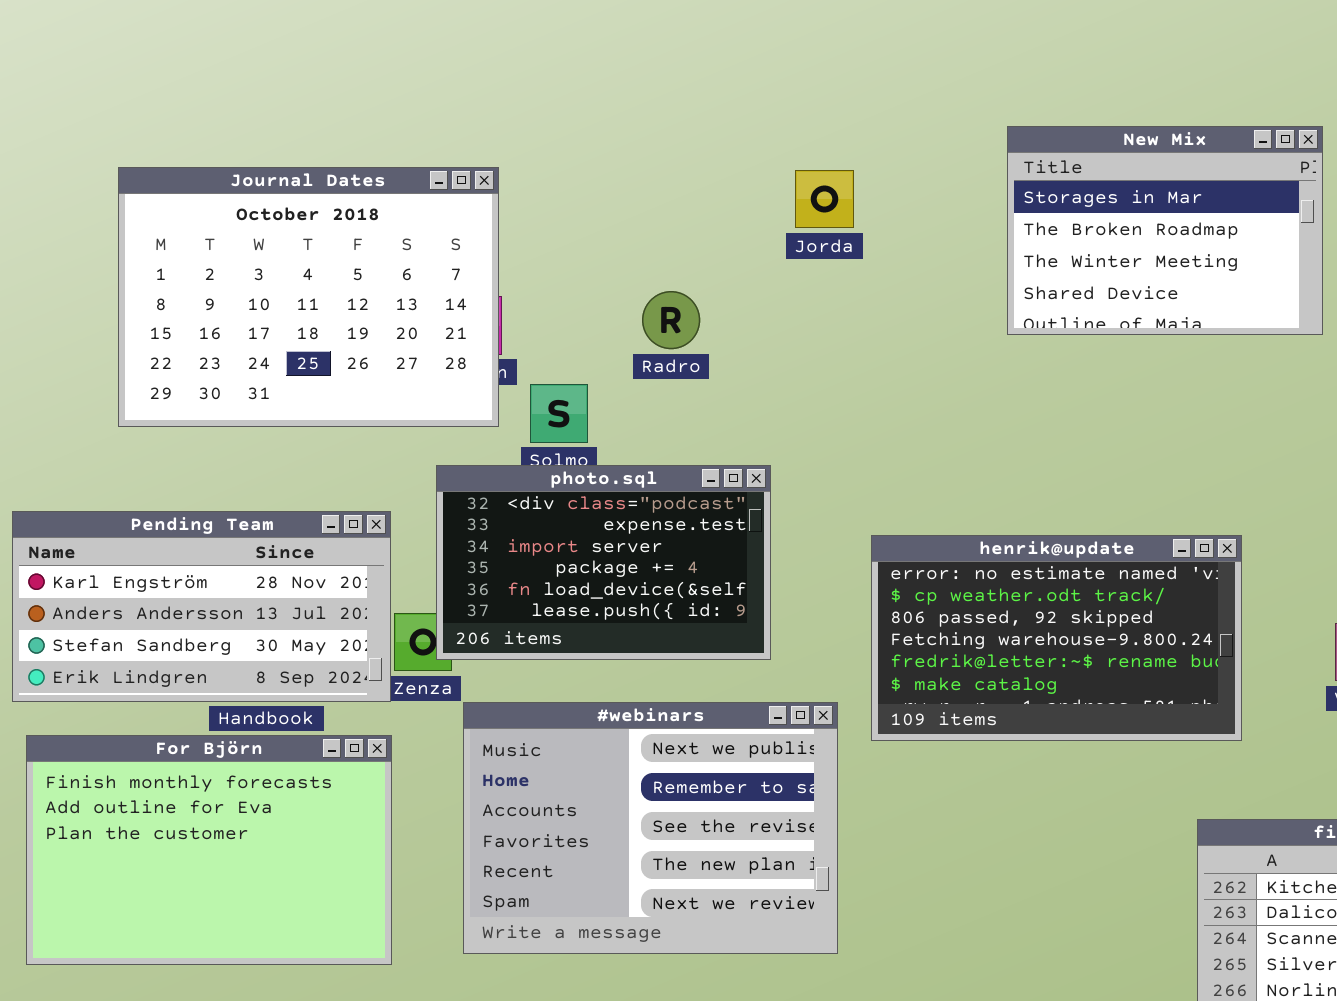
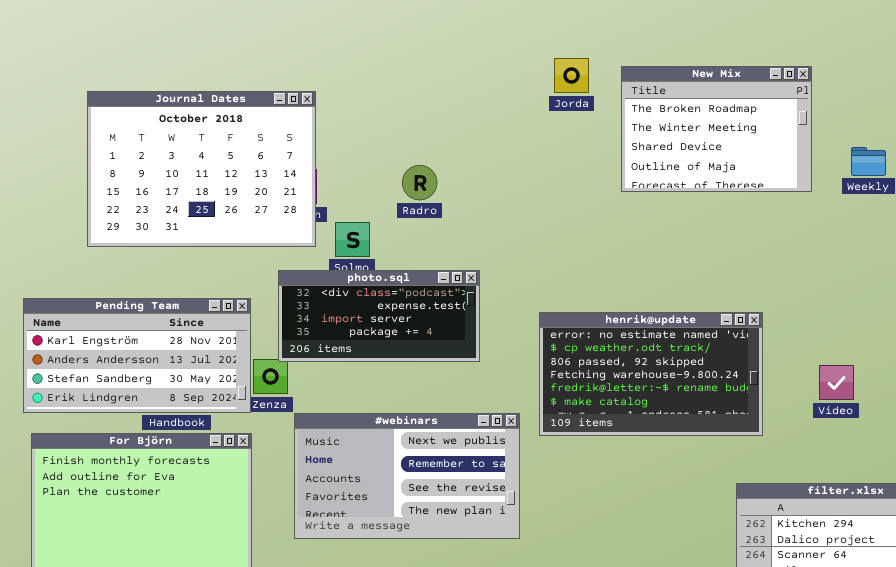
New Mix: [1007,126,1323,335] -> [621,66,812,192], scrolled down 1 row
Jorda: [795,170,854,228] -> [554,58,589,93], moved
photo.sql: [436,465,771,660] -> [278,270,480,362], resized
#webinars: [463,702,838,954] -> [294,413,520,539], resized

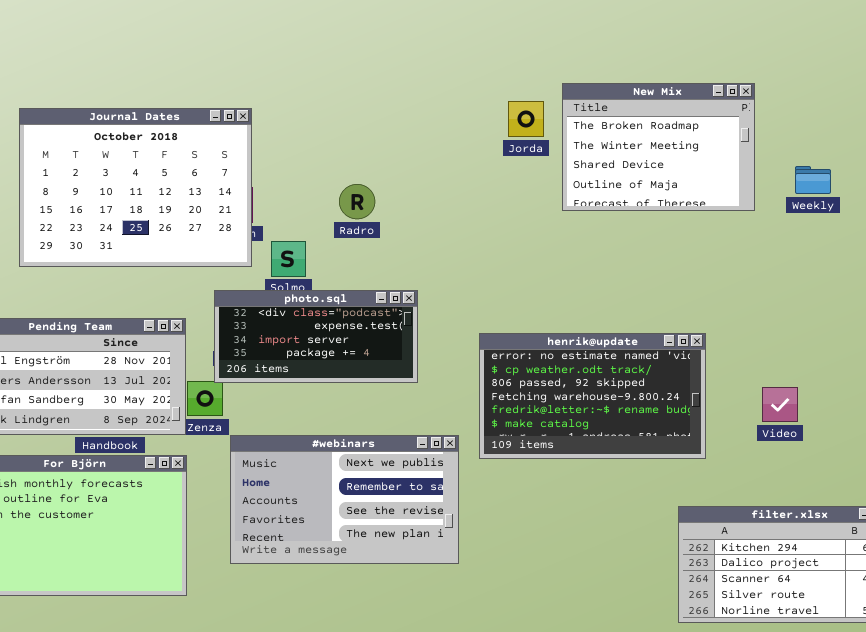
Jorda: [554,58,589,93] -> [508,101,544,137], moved

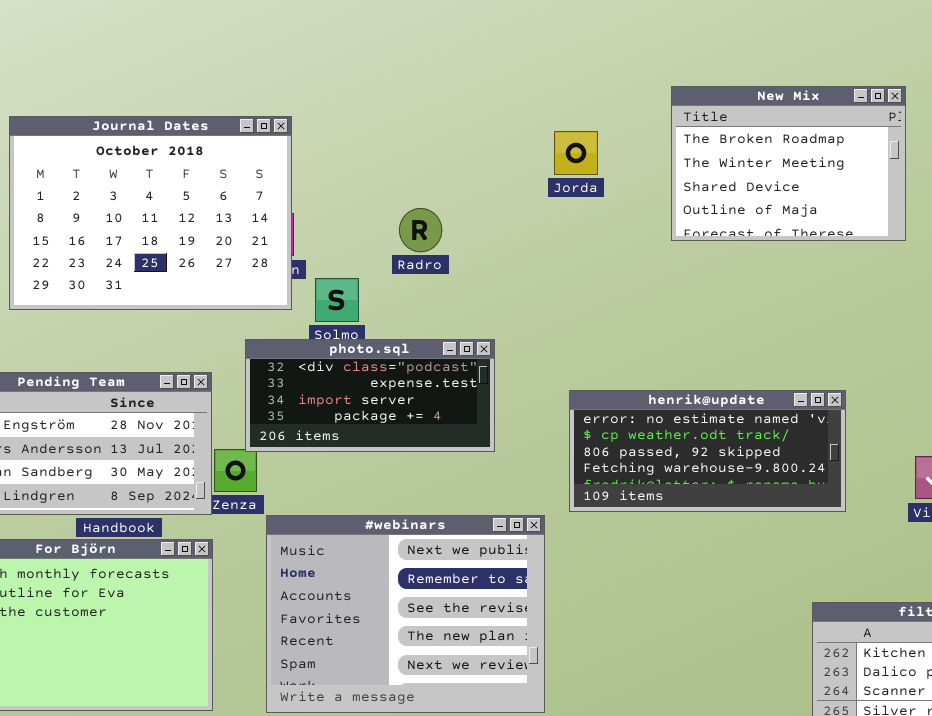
Jorda: [508,101,544,137] -> [554,131,598,175], moved
henrik@update: [479,333,706,459] -> [569,390,846,512], resized
#webinars: [230,435,459,564] -> [266,515,545,713], resized

